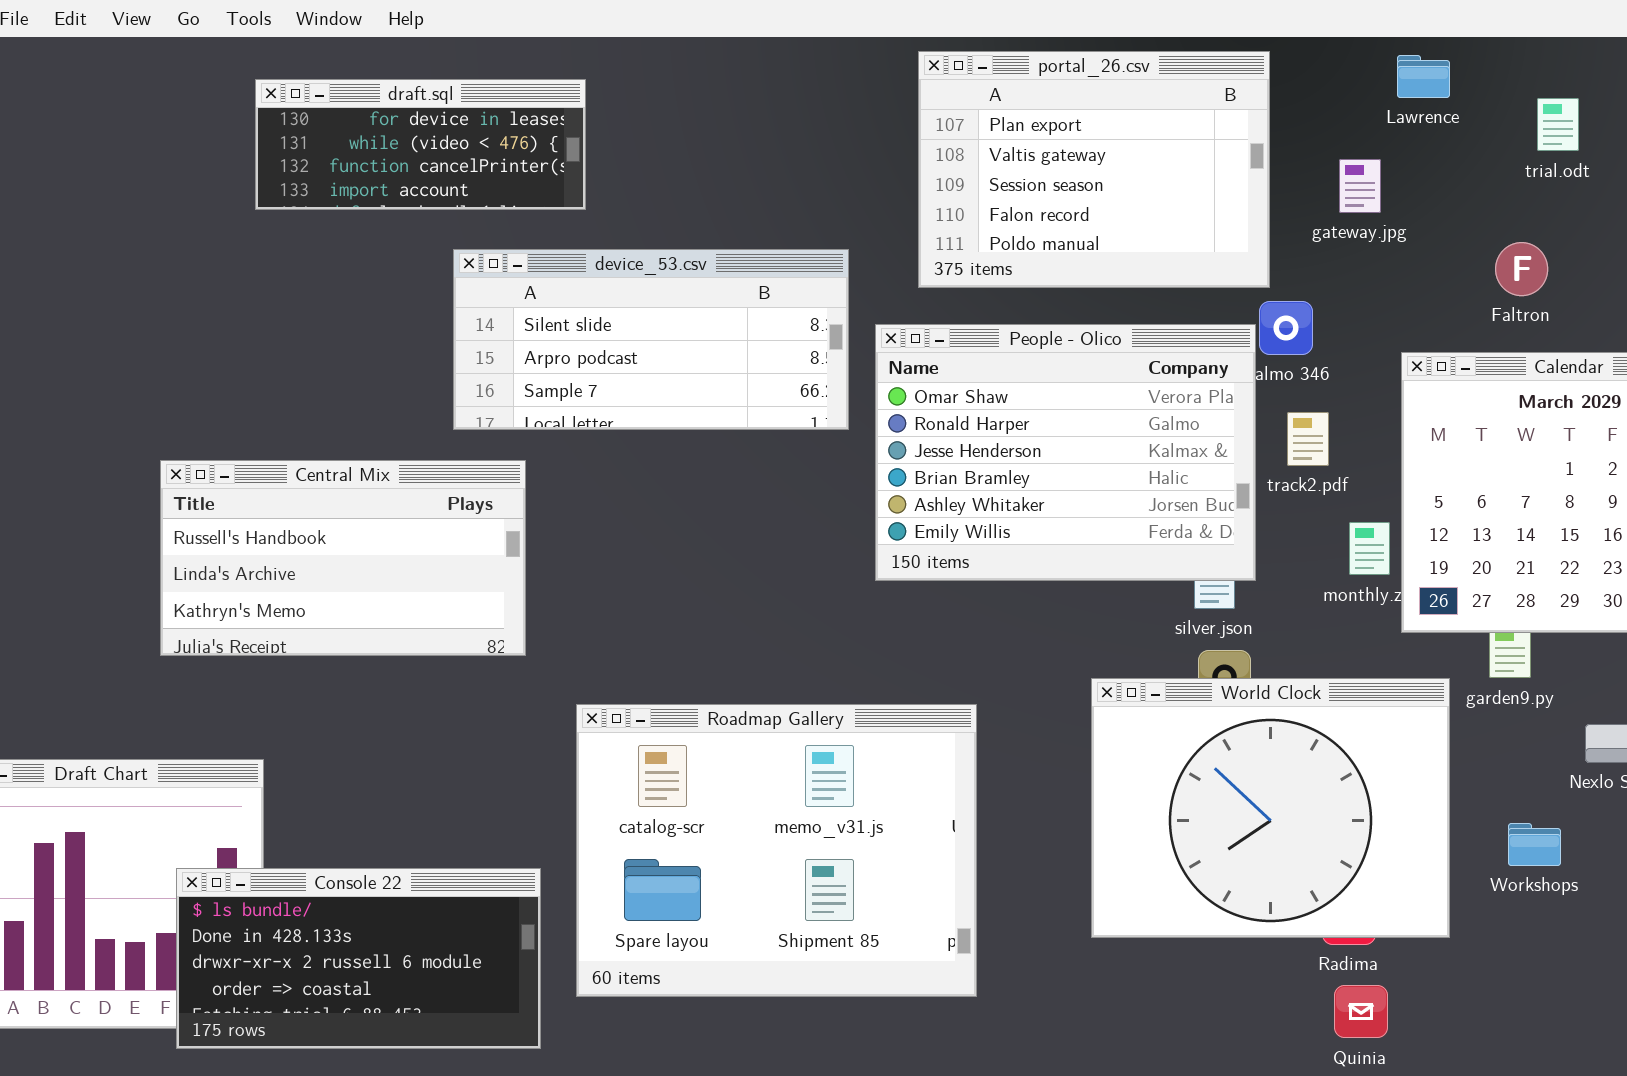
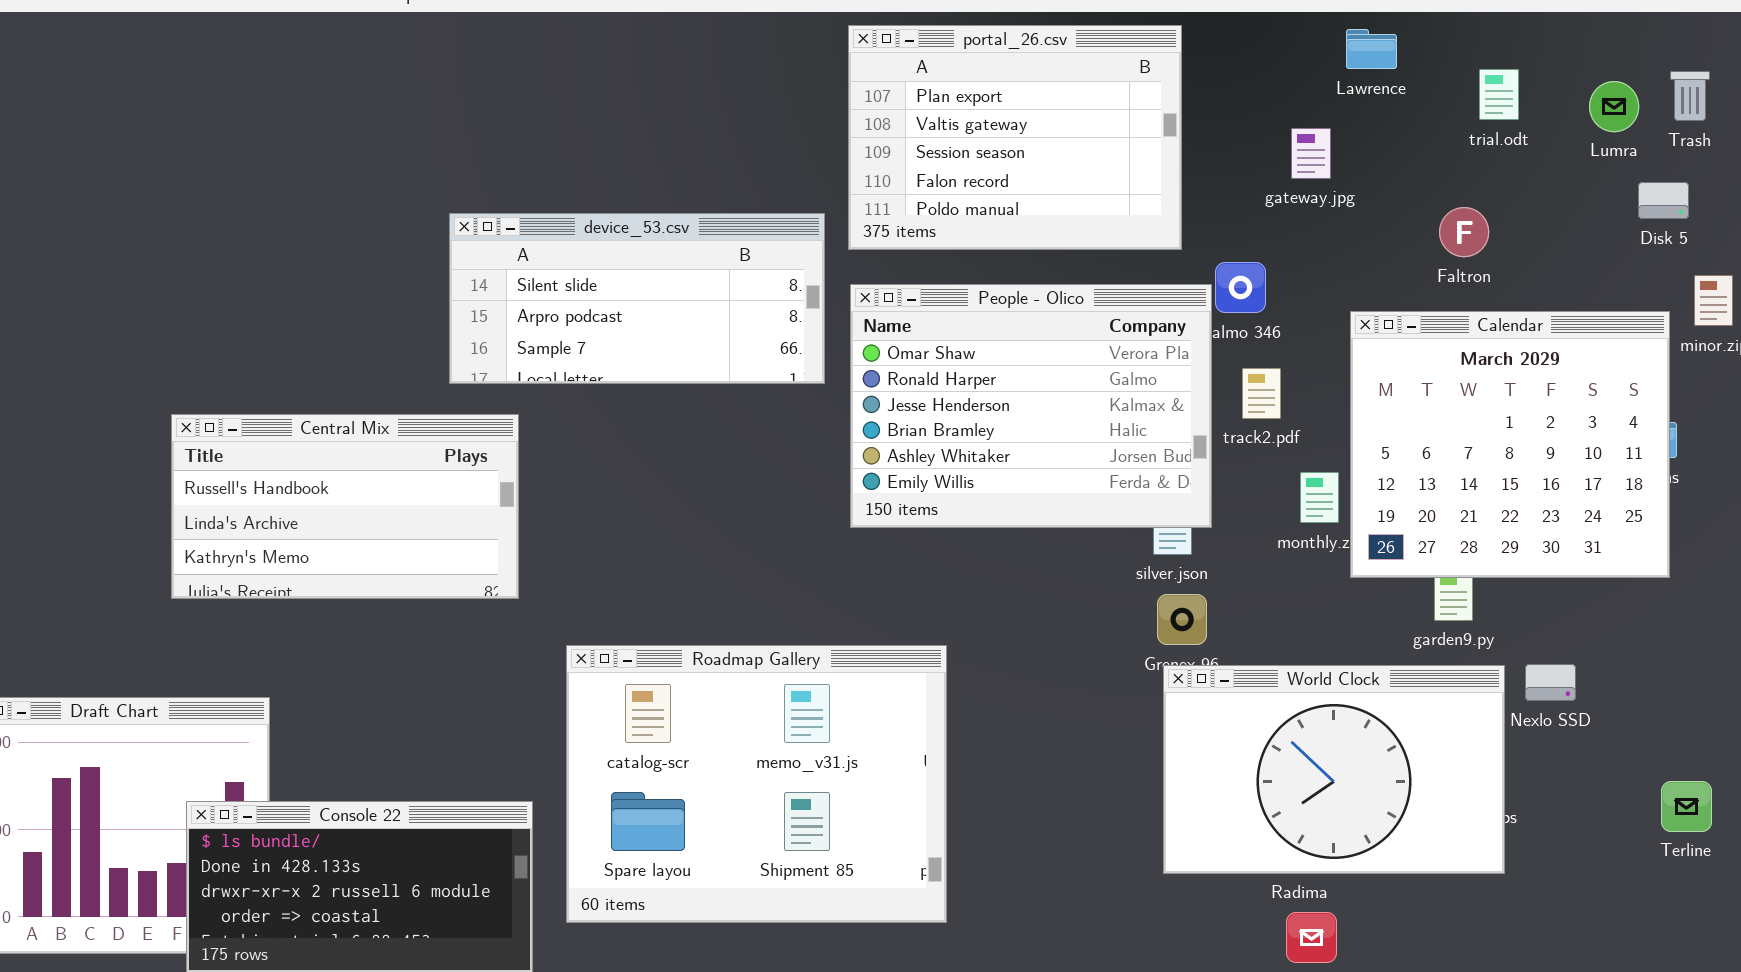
portal_26.csv: [918,51,1270,288] -> [848,25,1182,250], moved
draft.sql: [255,79,586,210] -> none, closed
World Clock: [1091,678,1450,938] -> [1163,665,1505,874], moved, resized

